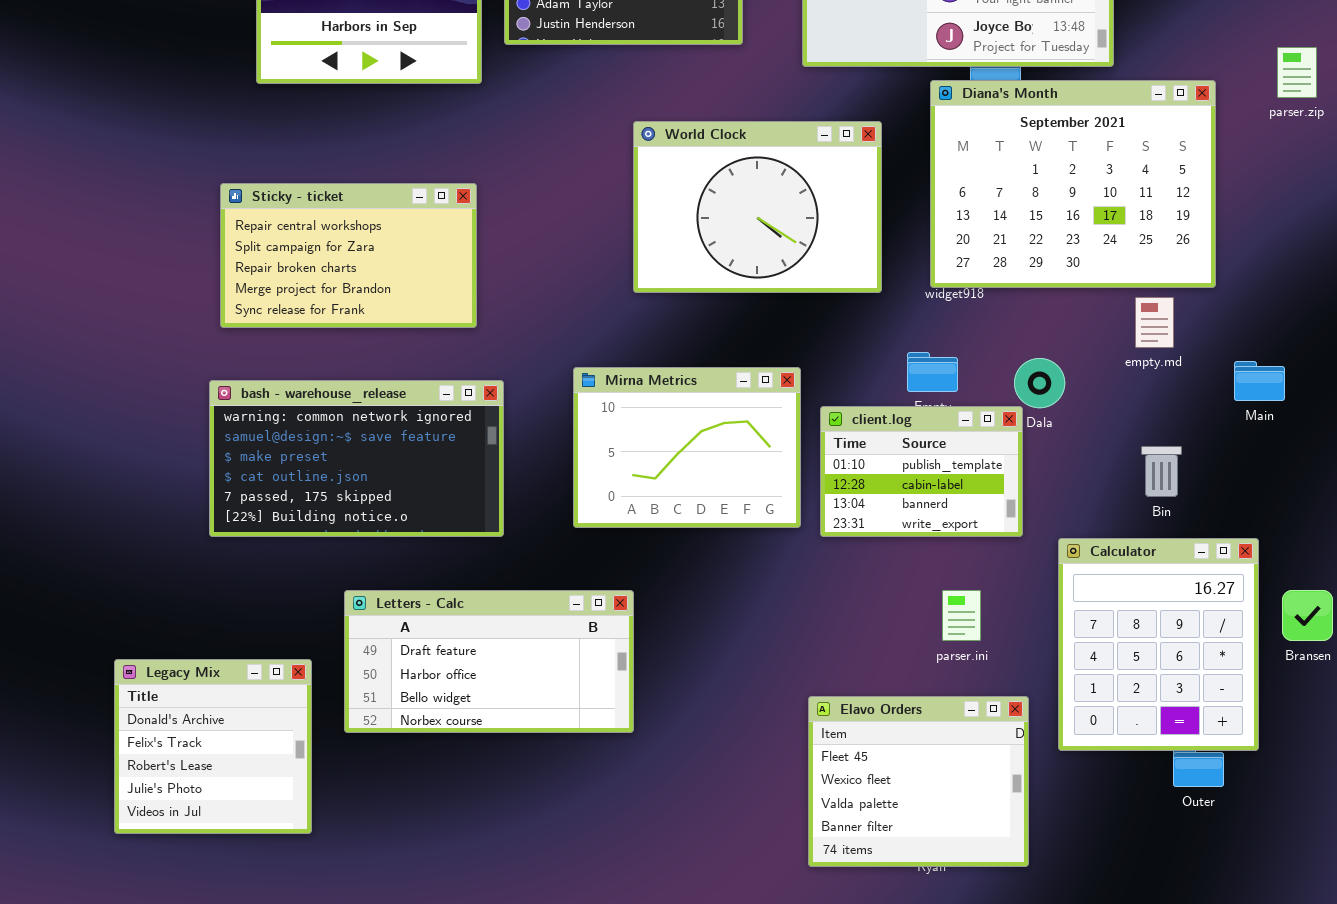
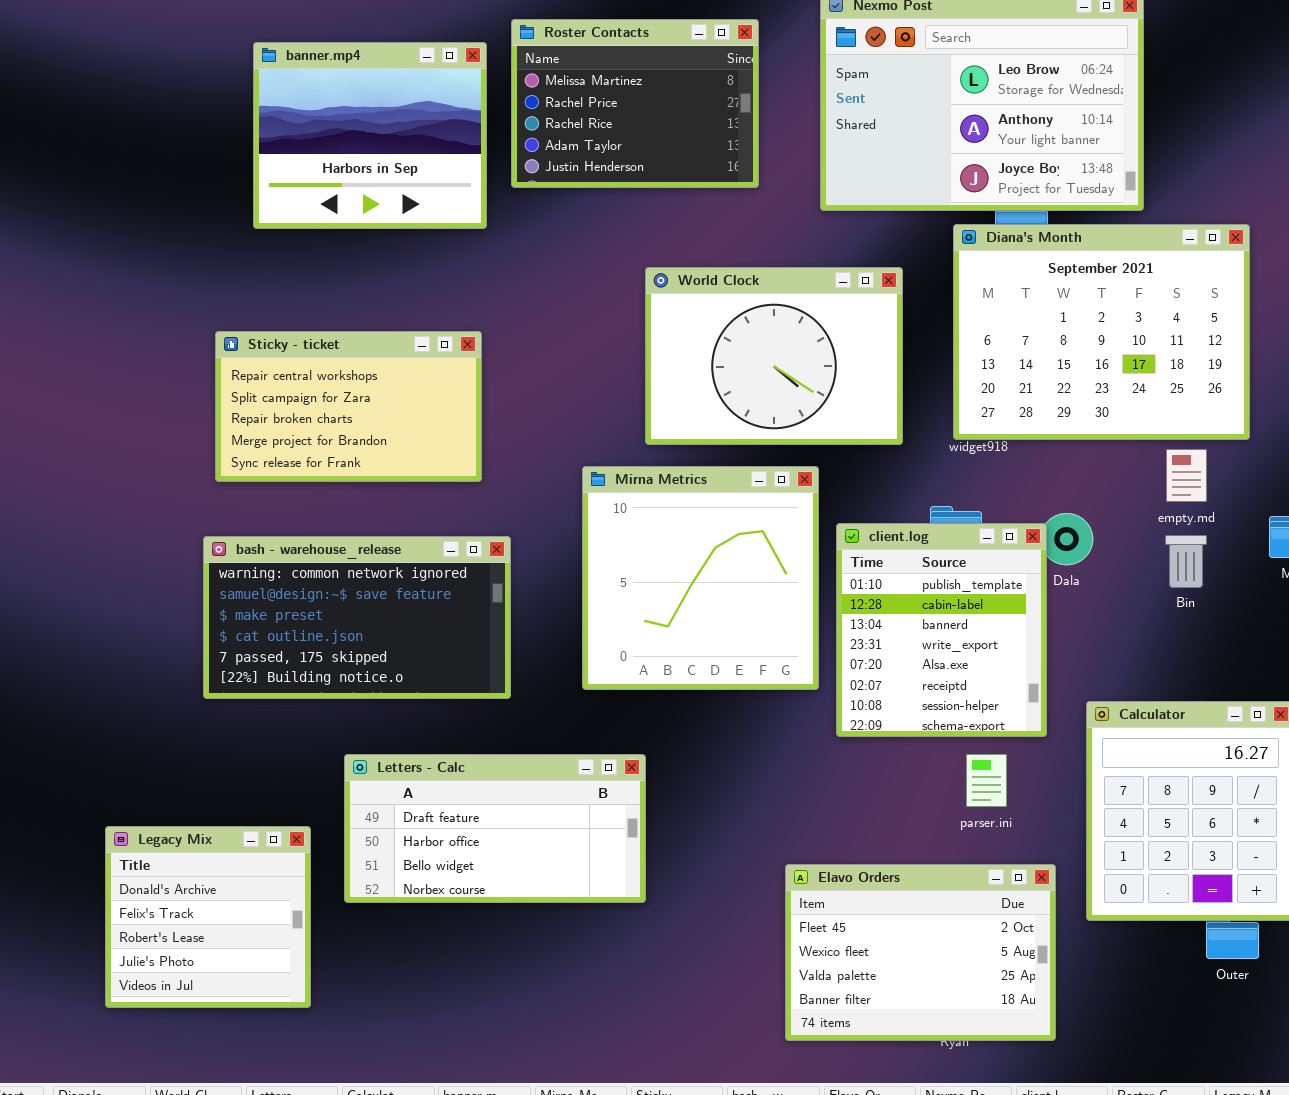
Mirna Metrics: [573,367,801,528] -> [582,466,819,690], resized
client.log: [820,406,1023,537] -> [836,523,1047,737], moved, resized
Bin: [1141,446,1182,497] -> [1165,535,1207,588], moved
Elavo Orders: [808,696,1029,867] -> [785,864,1056,1041], resized

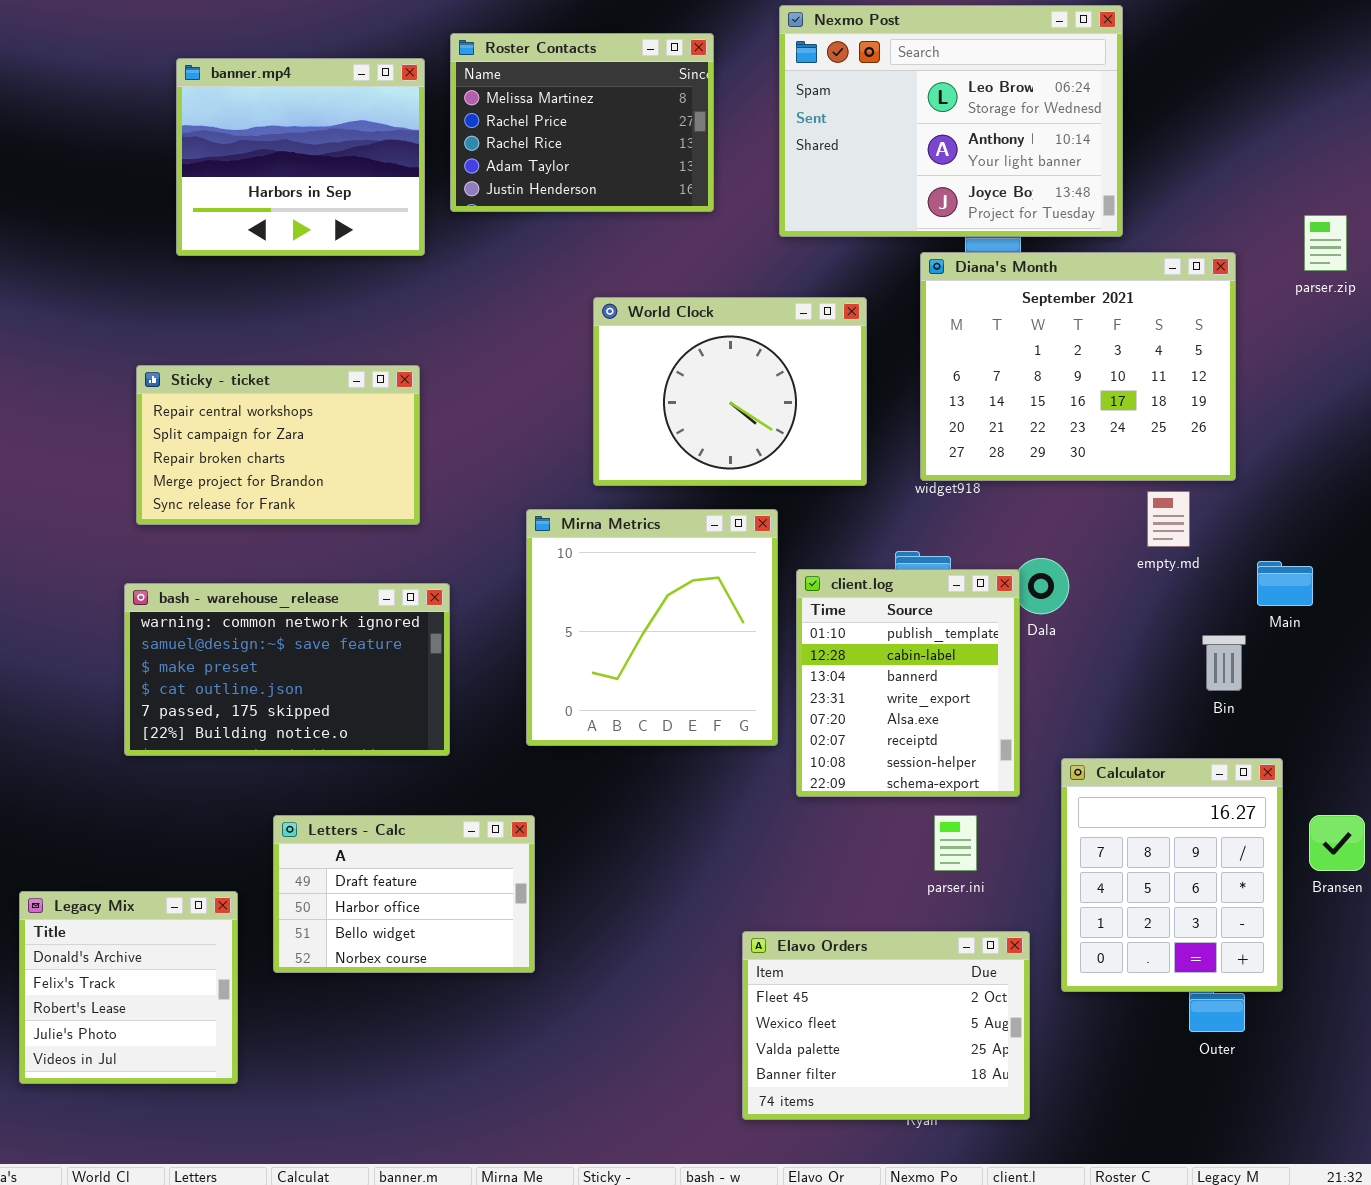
Bin: [1165,535,1207,588] -> [1202,635,1246,691], moved
Letters - Calc: [344,754,646,903] -> [273,815,535,973], resized

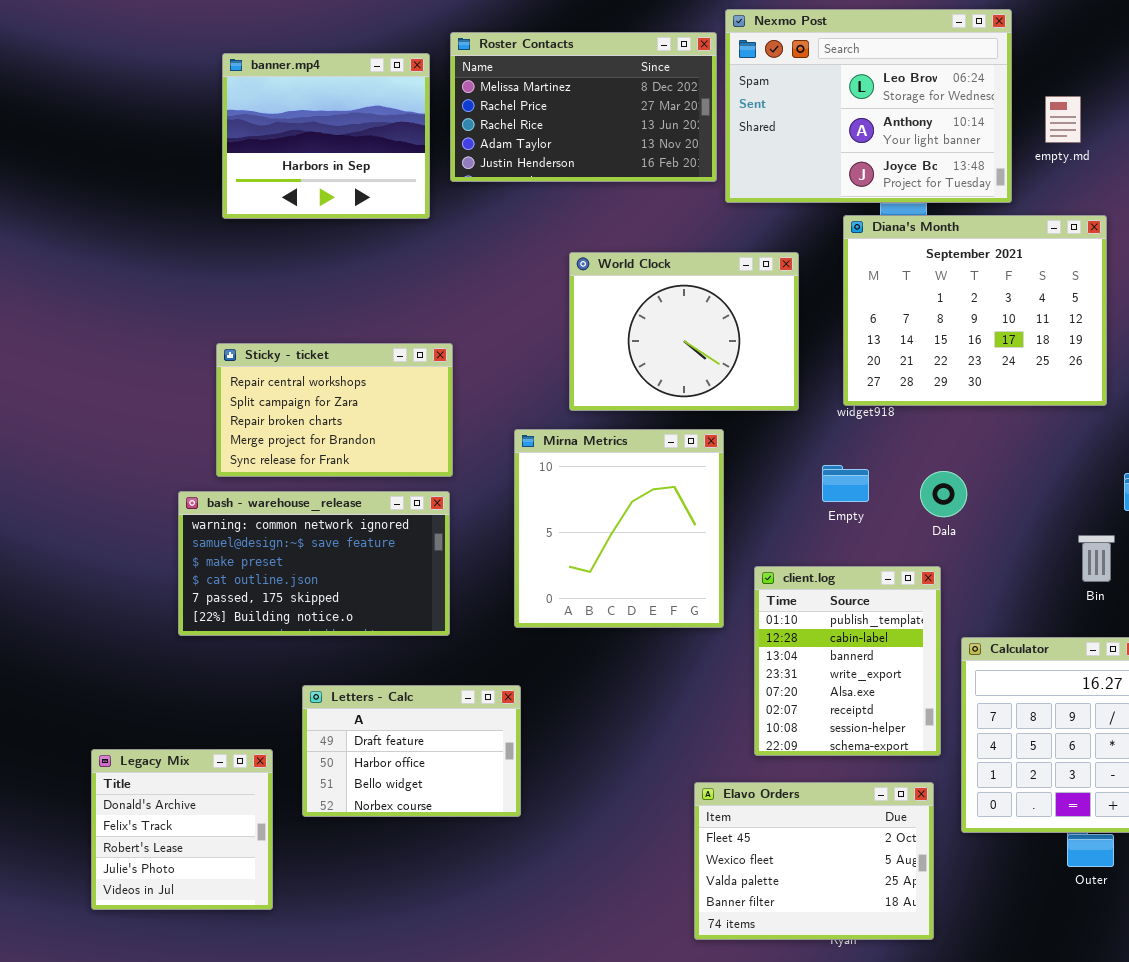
Roster Contacts: [450,33,714,212] -> [450,32,717,182], resized
Sticky - ticket: [136,365,420,525] -> [216,343,453,477], moved
empty.md: [1147,491,1190,547] -> [1045,96,1081,143], moved
client.log: [796,569,1020,797] -> [754,566,941,756], moved

